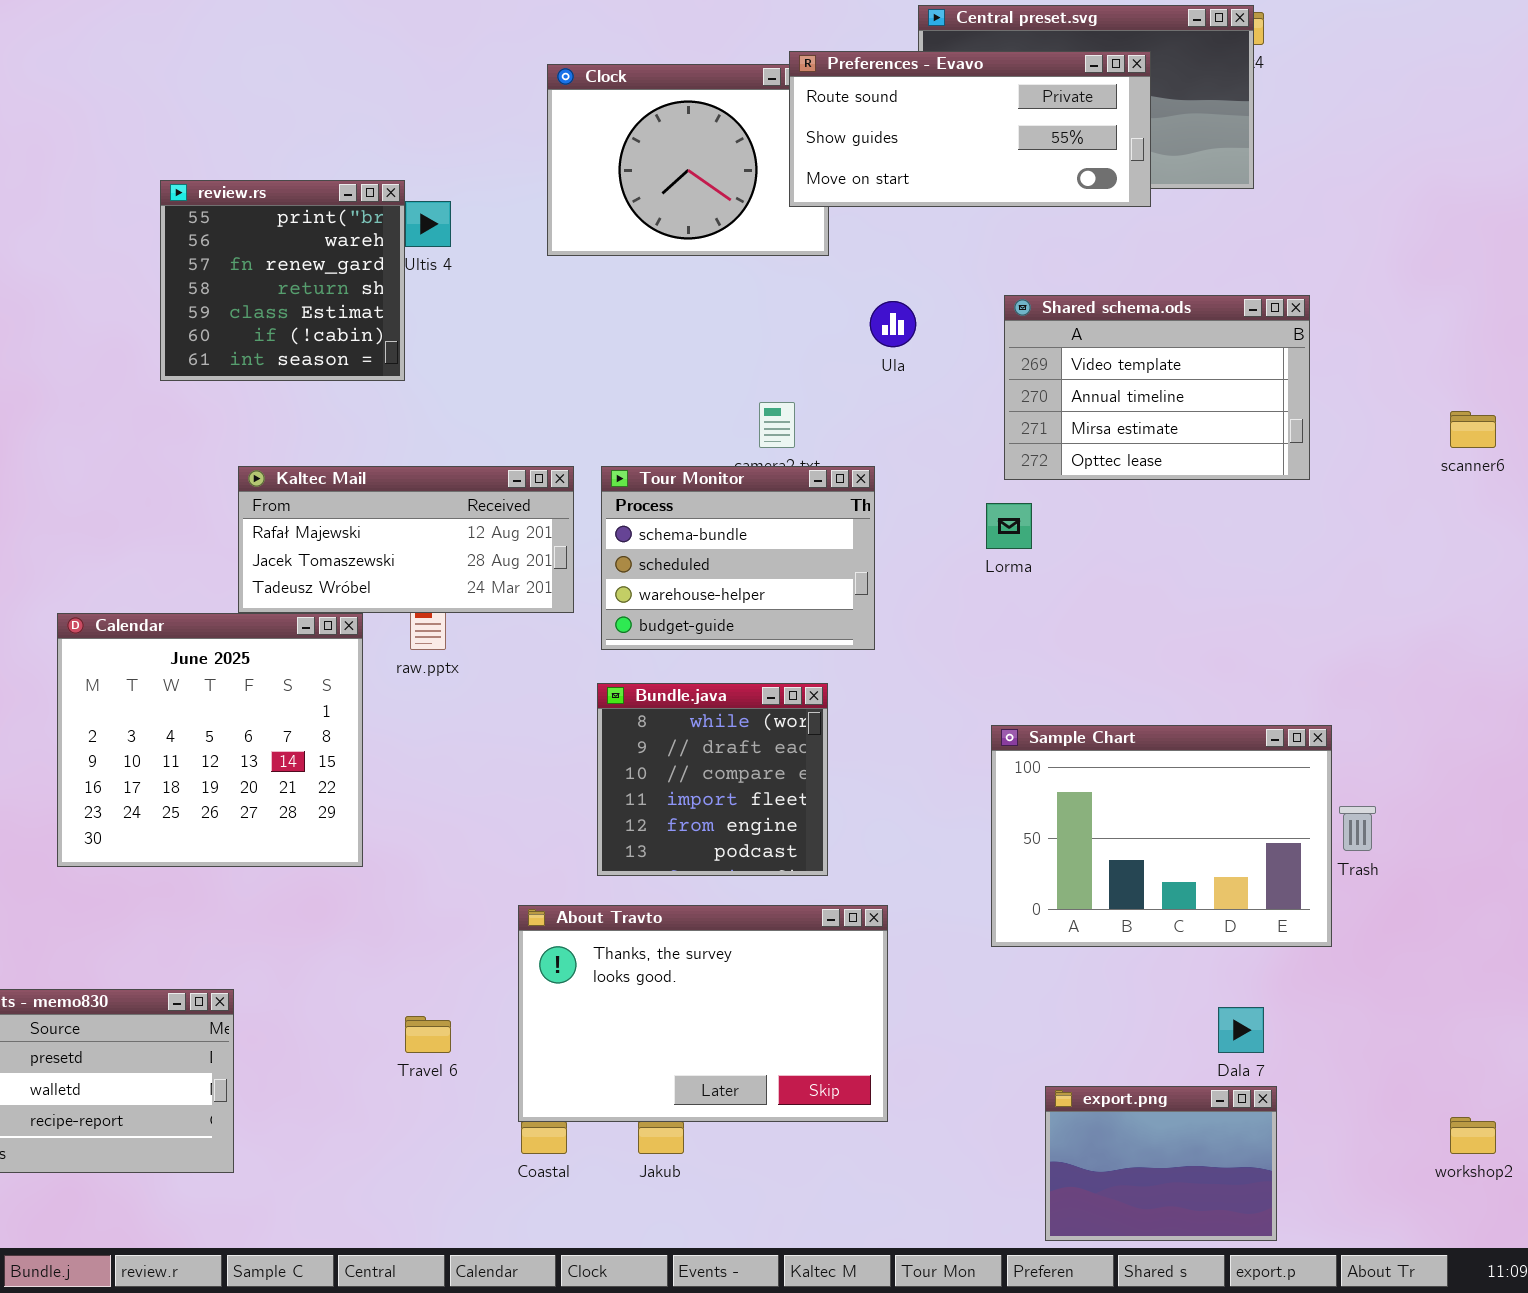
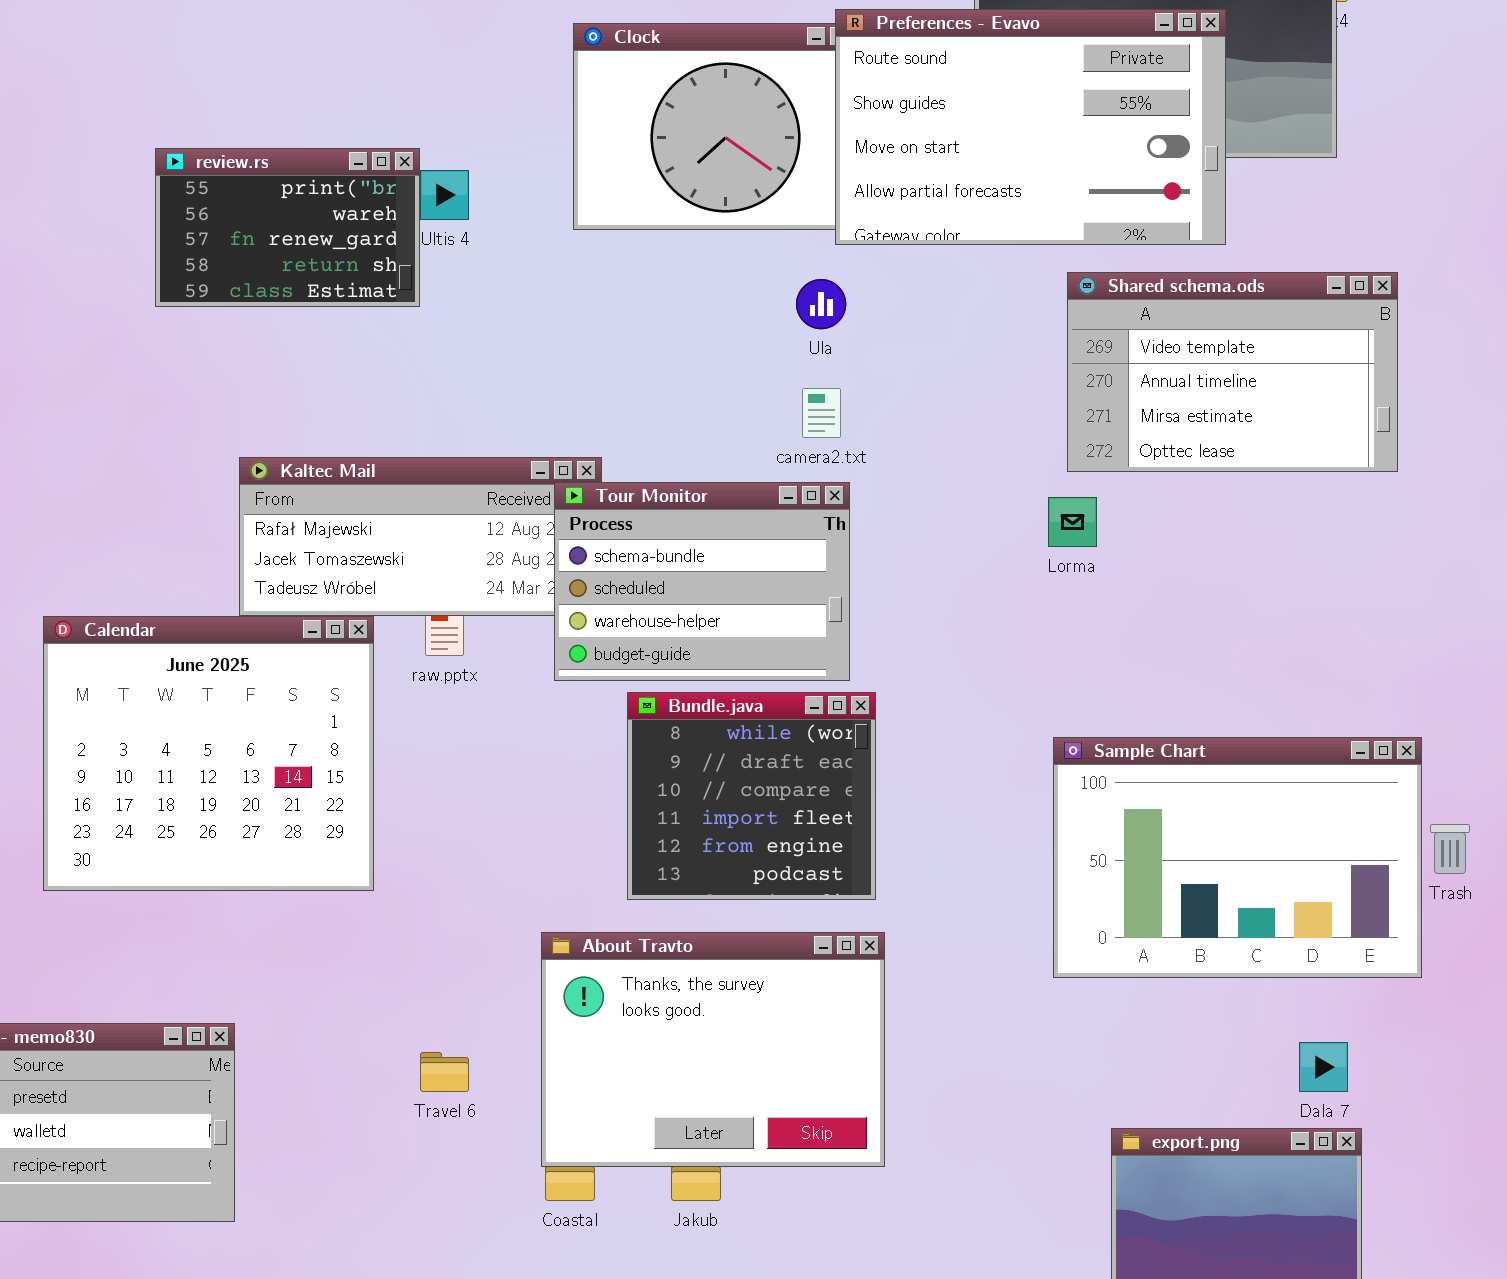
Preferences - Evavo: [789,51,1151,207] -> [835,9,1226,245], resized
review.rs: [160,180,405,381] -> [155,148,420,307], resized
Ula: [870,301,916,347] -> [796,279,846,329], moved
Tour Monitor: [601,466,875,650] -> [554,482,850,681], moved
About Travto: [518,905,888,1122] -> [541,932,885,1167], resized

